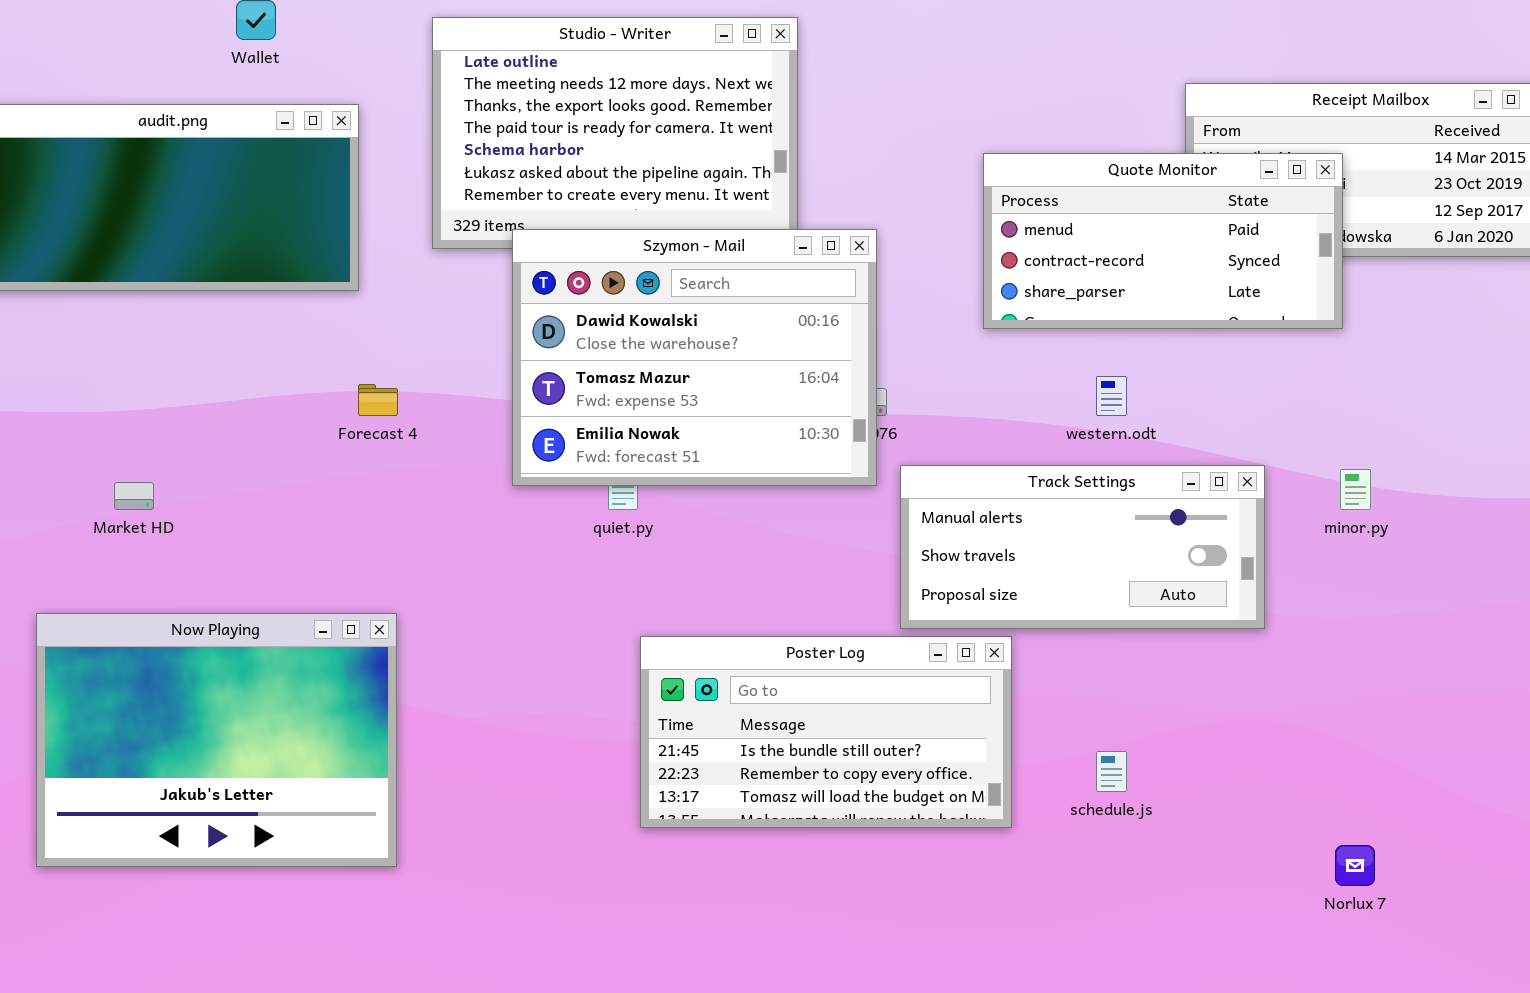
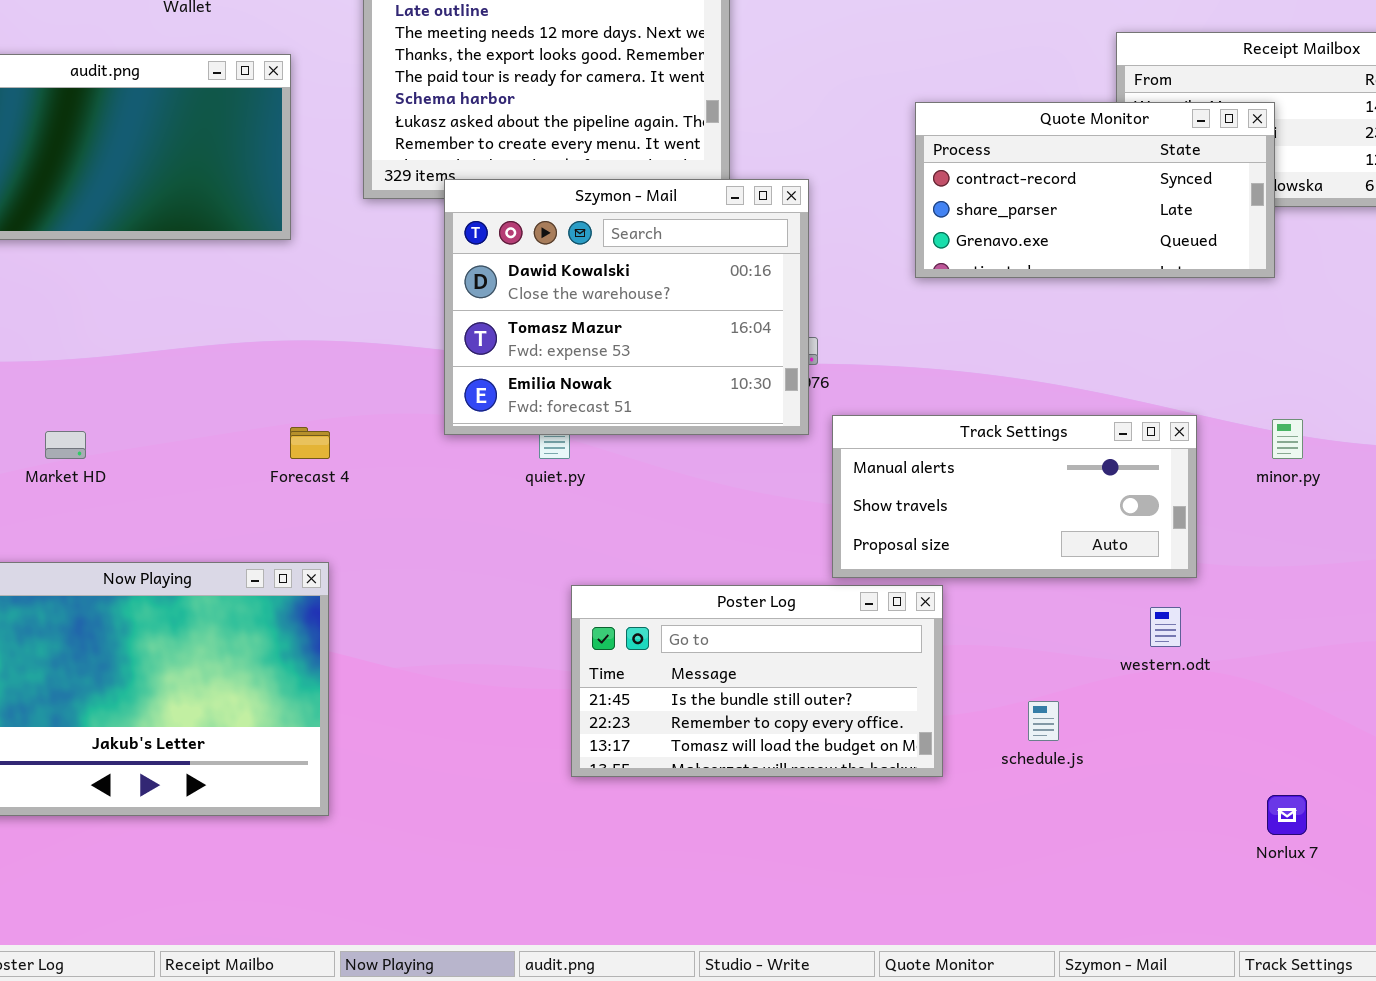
Quote Monitor: [983,153,1343,329] -> [915,102,1275,278], scrolled down 1 row
western.odt: [1096,376,1127,416] -> [1150,607,1181,647], moved
Forecast 4: [358,384,398,416] -> [290,427,330,459], moved

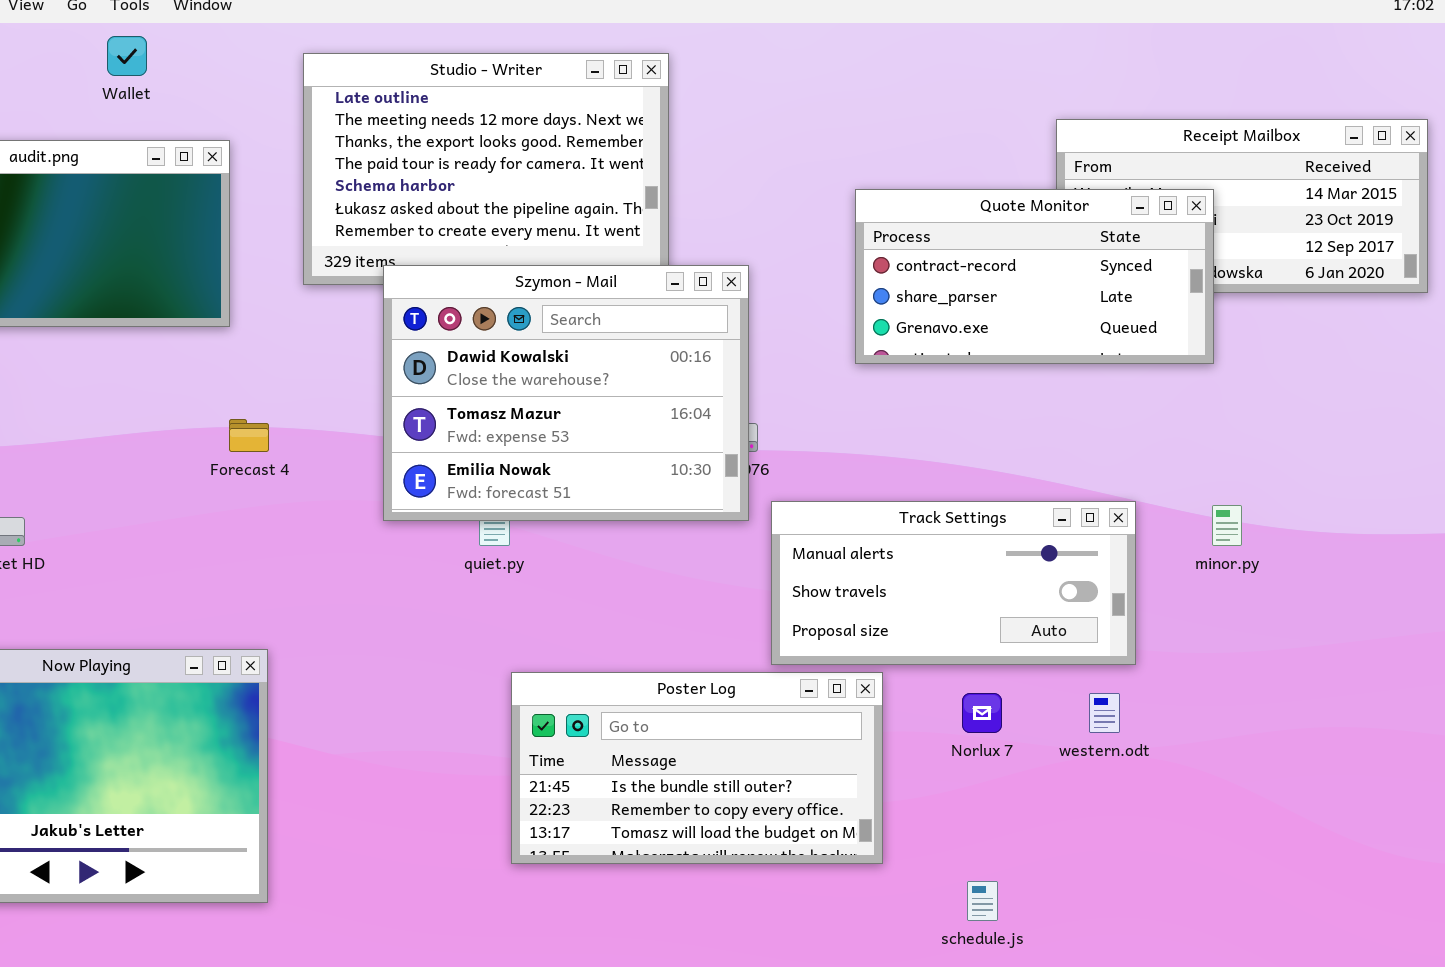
Forecast 4: [290,427,330,459] -> [229,419,269,452], moved
schedule.js: [1028,701,1059,741] -> [967,881,998,921], moved
Norlux 7: [1267,795,1307,835] -> [962,693,1002,733], moved

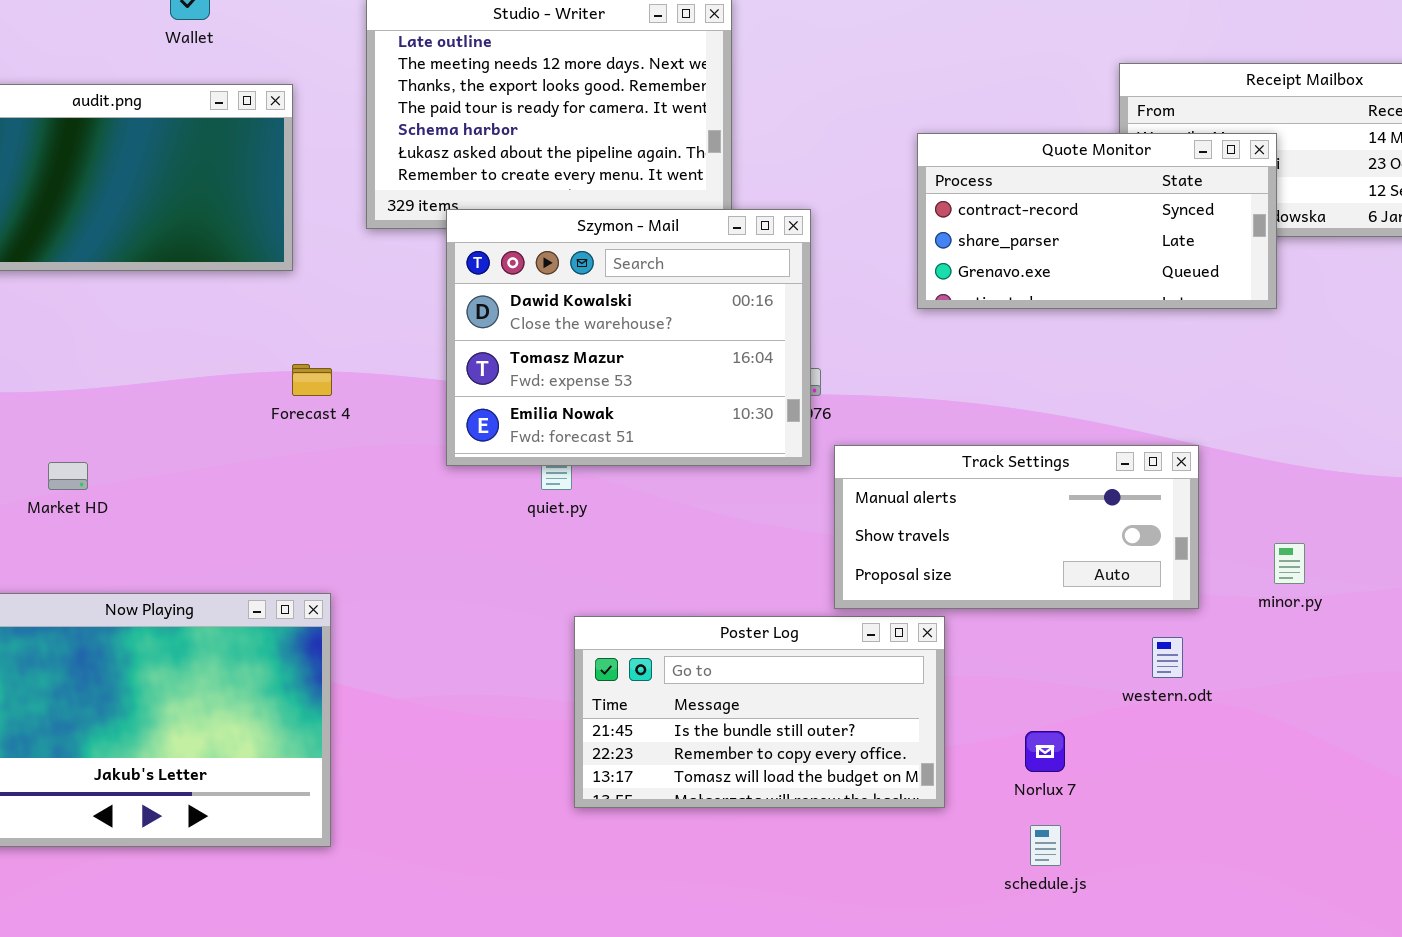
minor.py: [1212,505,1242,546] -> [1274,543,1305,584], moved
Norlux 7: [962,693,1002,733] -> [1025,731,1065,772], moved

